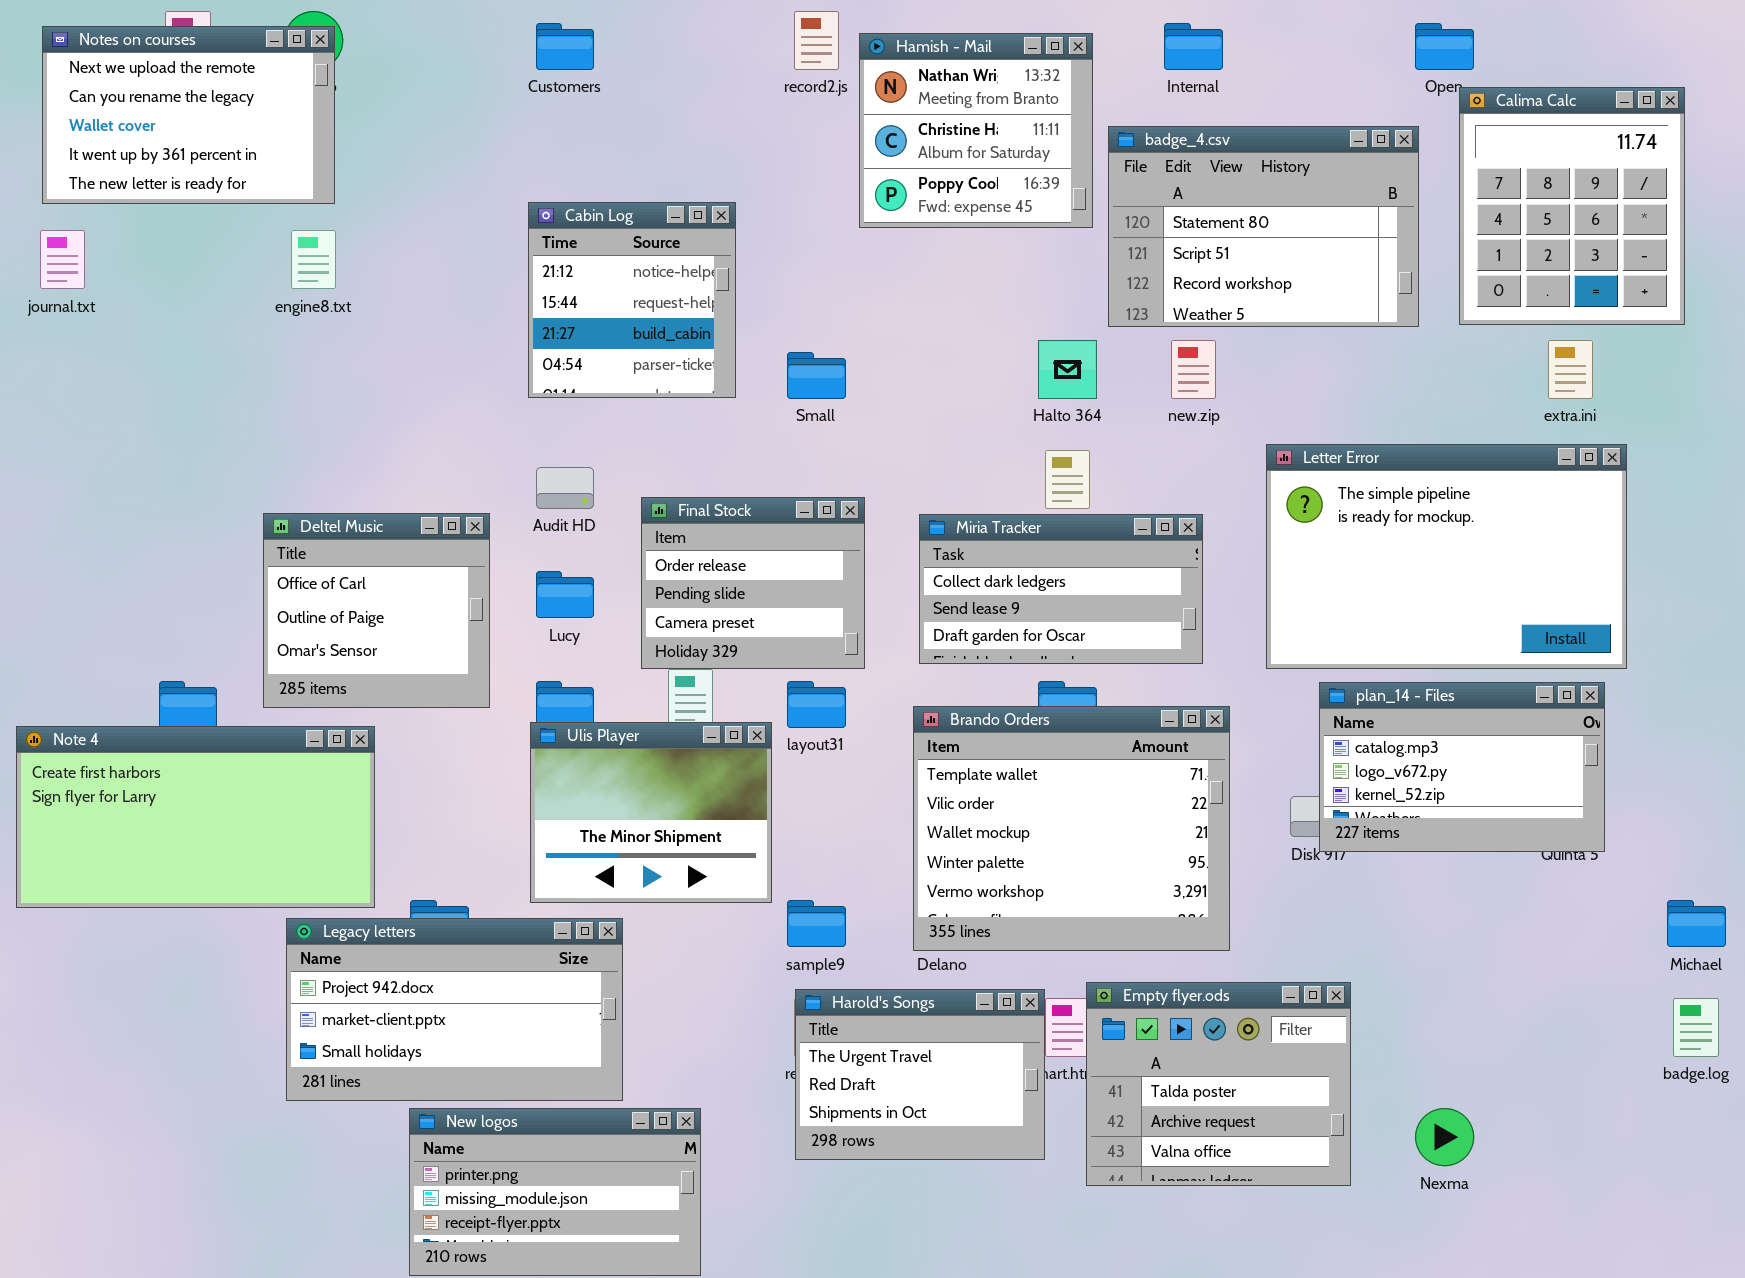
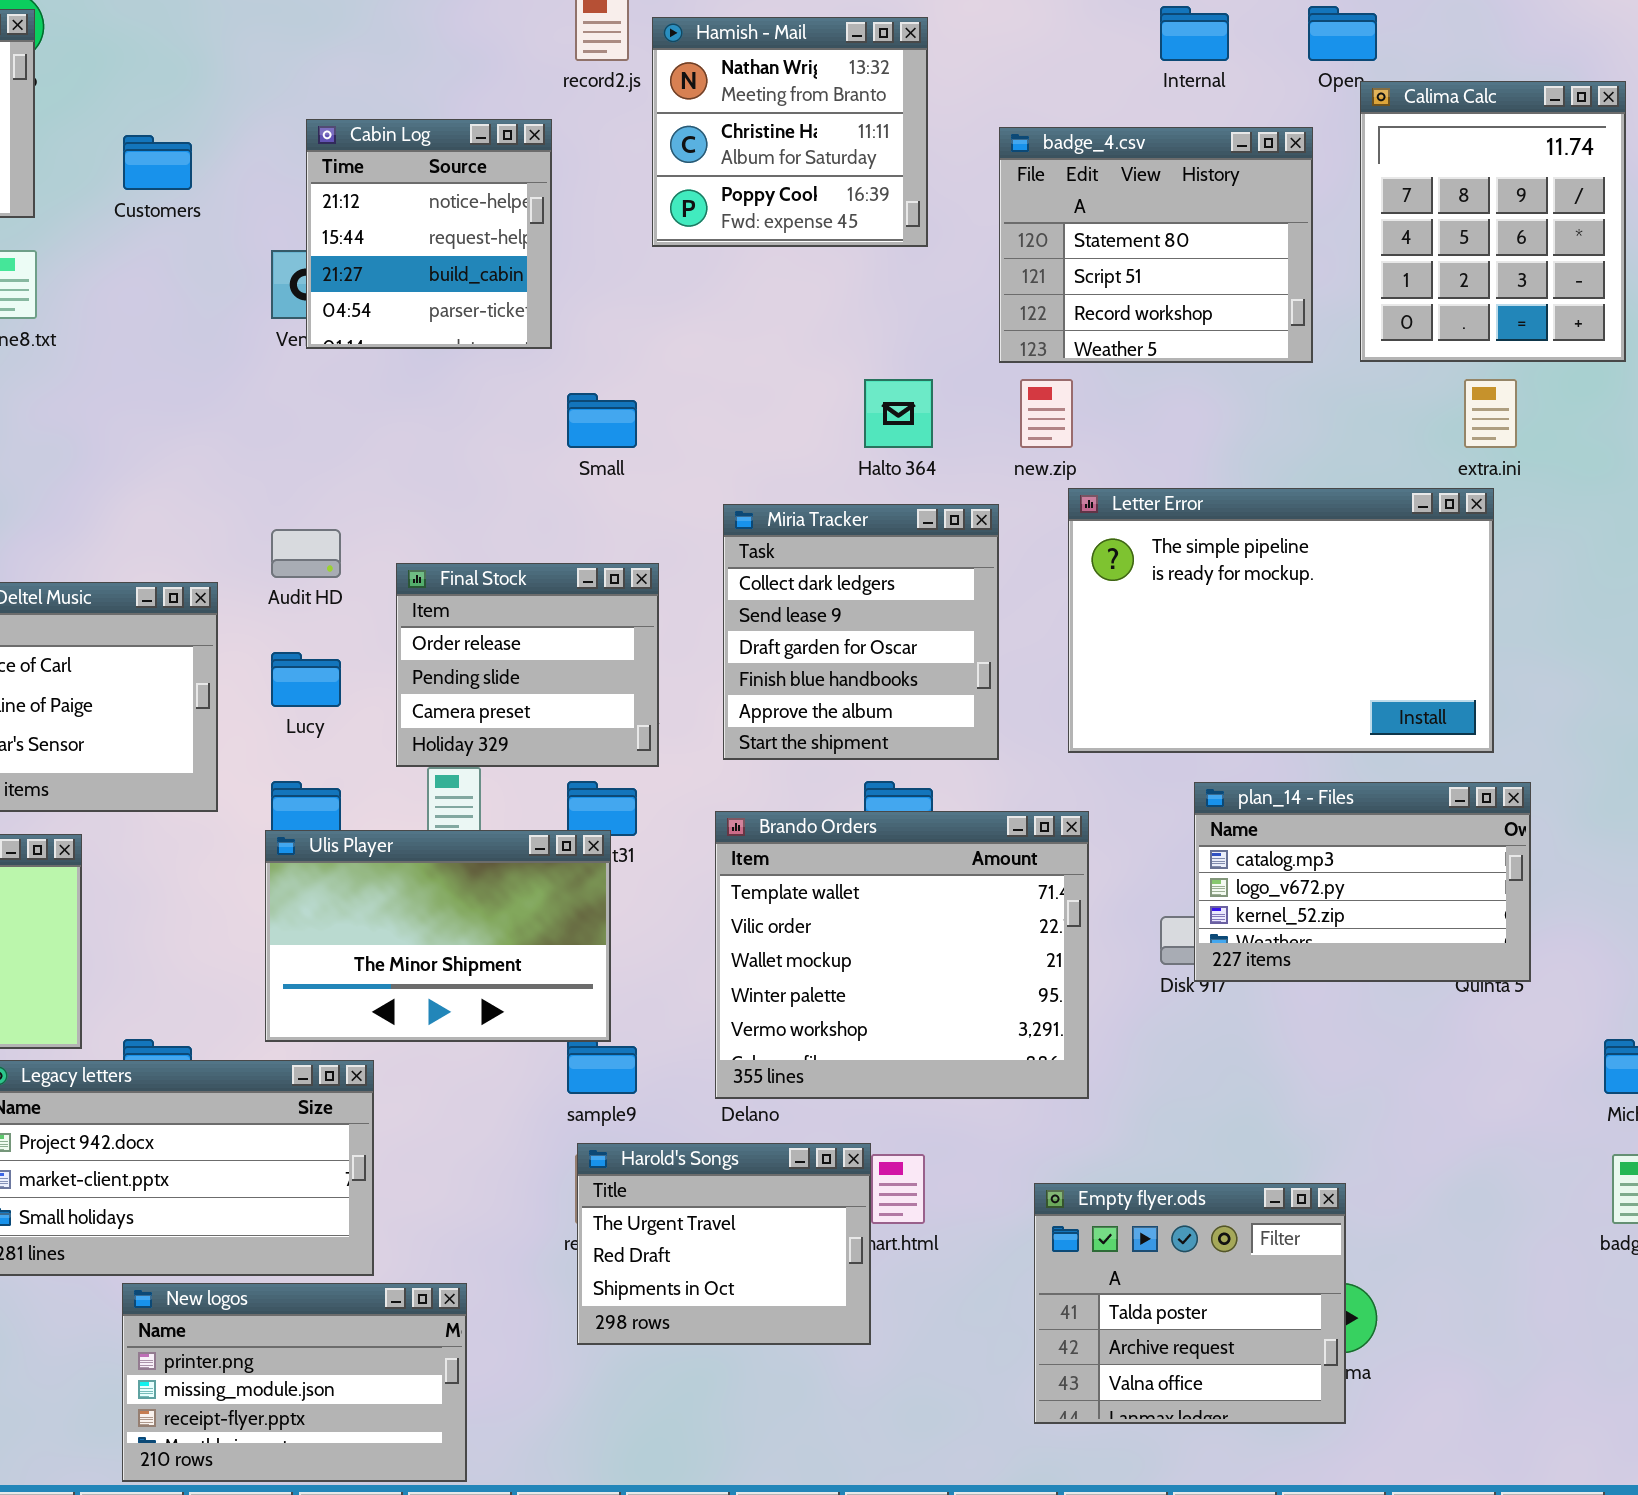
Customers: [536,23,594,70] -> [123,135,192,190], moved
Internal: [1164,23,1223,70] -> [1160,6,1229,61], moved
badge_4.csv: [1108,126,1419,327] -> [999,127,1313,363], resized
Cabin Log: [528,202,736,398] -> [306,119,552,349], moved
Letter Error: [1266,444,1627,669] -> [1068,488,1494,753], moved
Miria Tracker: [919,514,1203,664] -> [723,504,999,760], resized
Ulis Player: [530,722,772,903] -> [265,830,611,1042], resized
Empty flyer.ods: [1086,982,1351,1186] -> [1034,1183,1346,1424], moved

